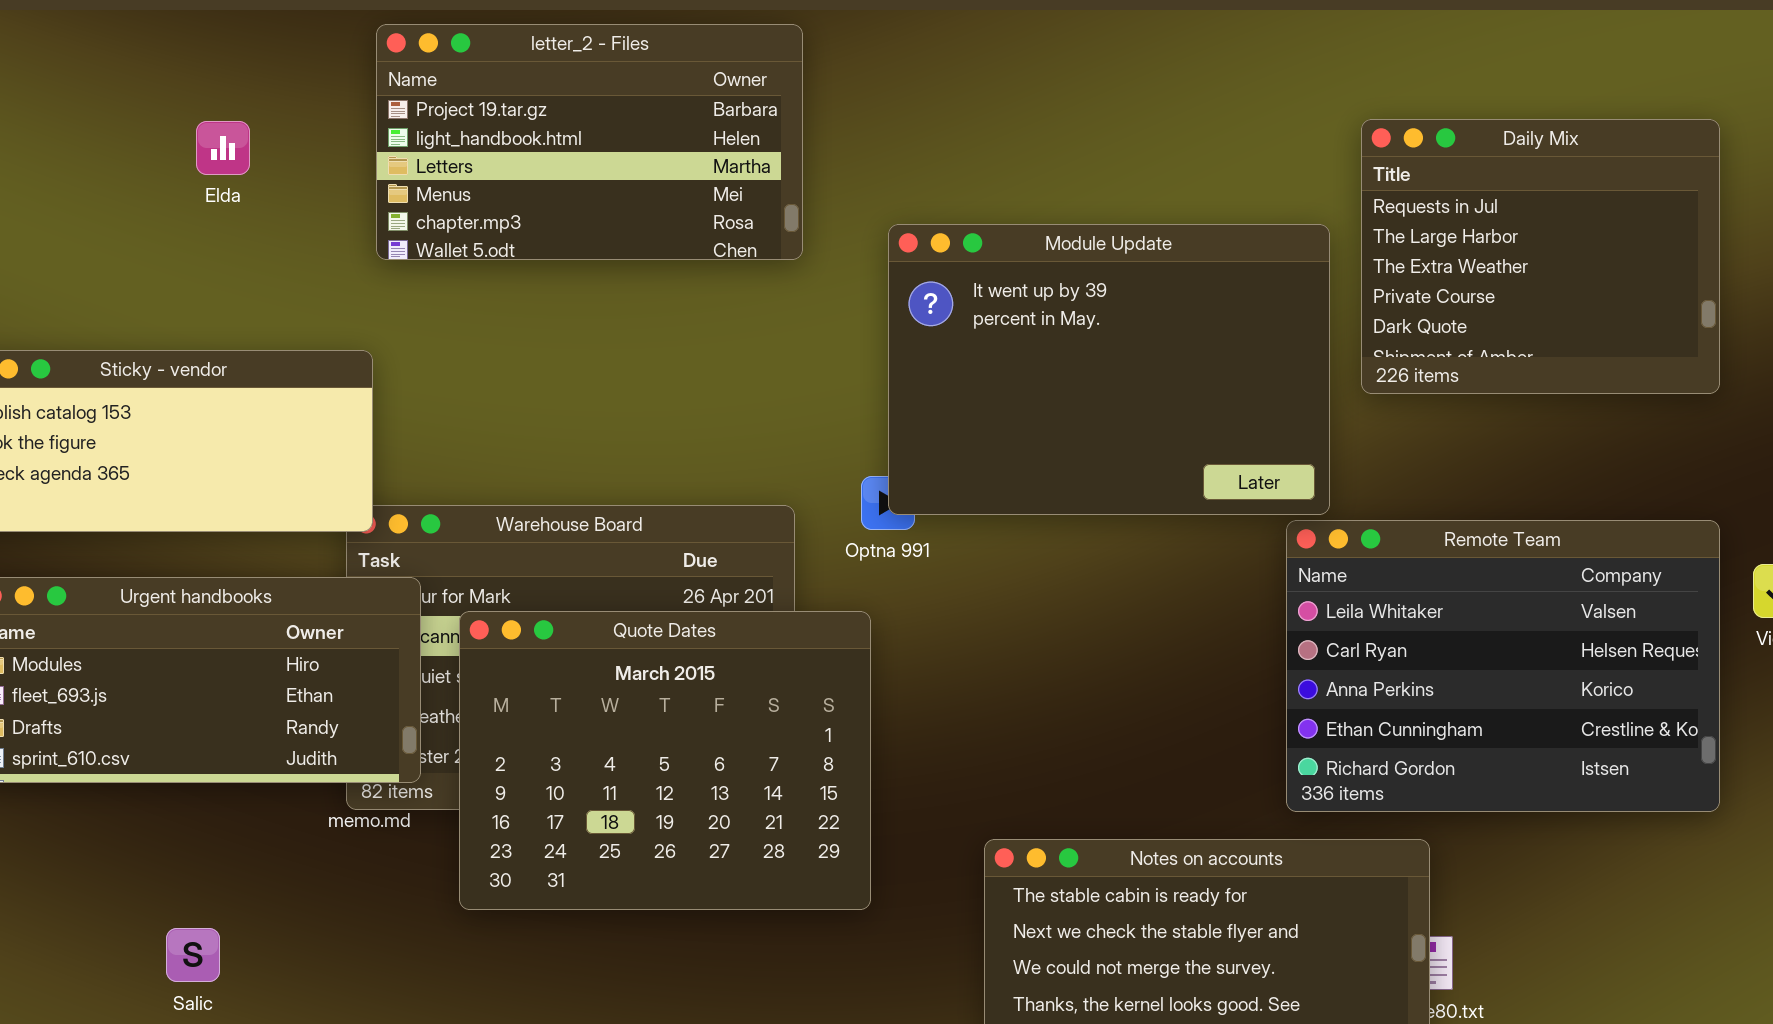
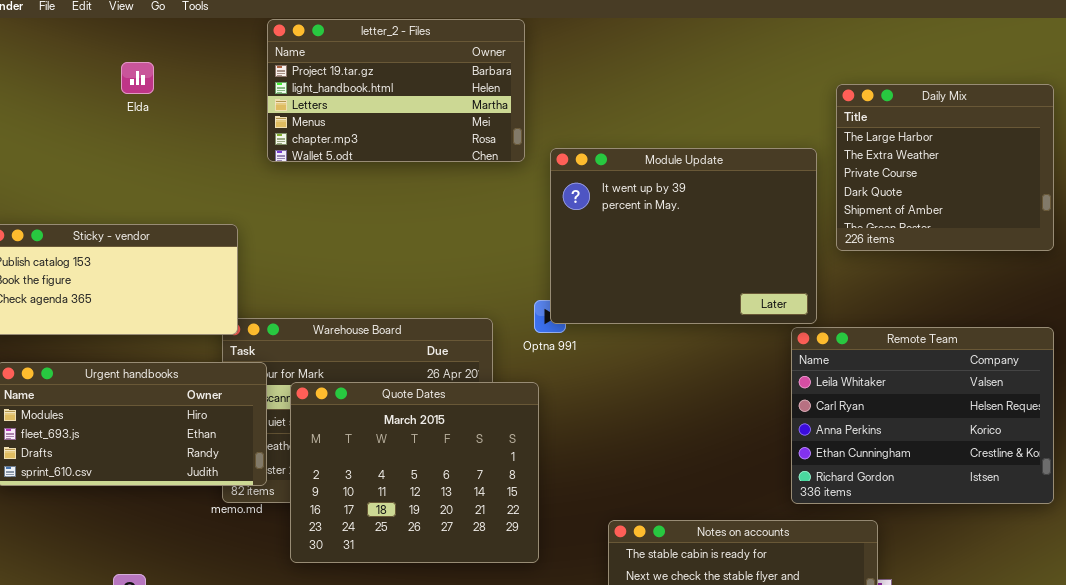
letter_2 - Files: [376,24,803,260] -> [267,19,525,162], moved
Daily Mix: [1361,119,1720,394] -> [836,84,1054,251], scrolled down 1 row
Elda: [196,121,250,175] -> [121,62,154,94], moved

